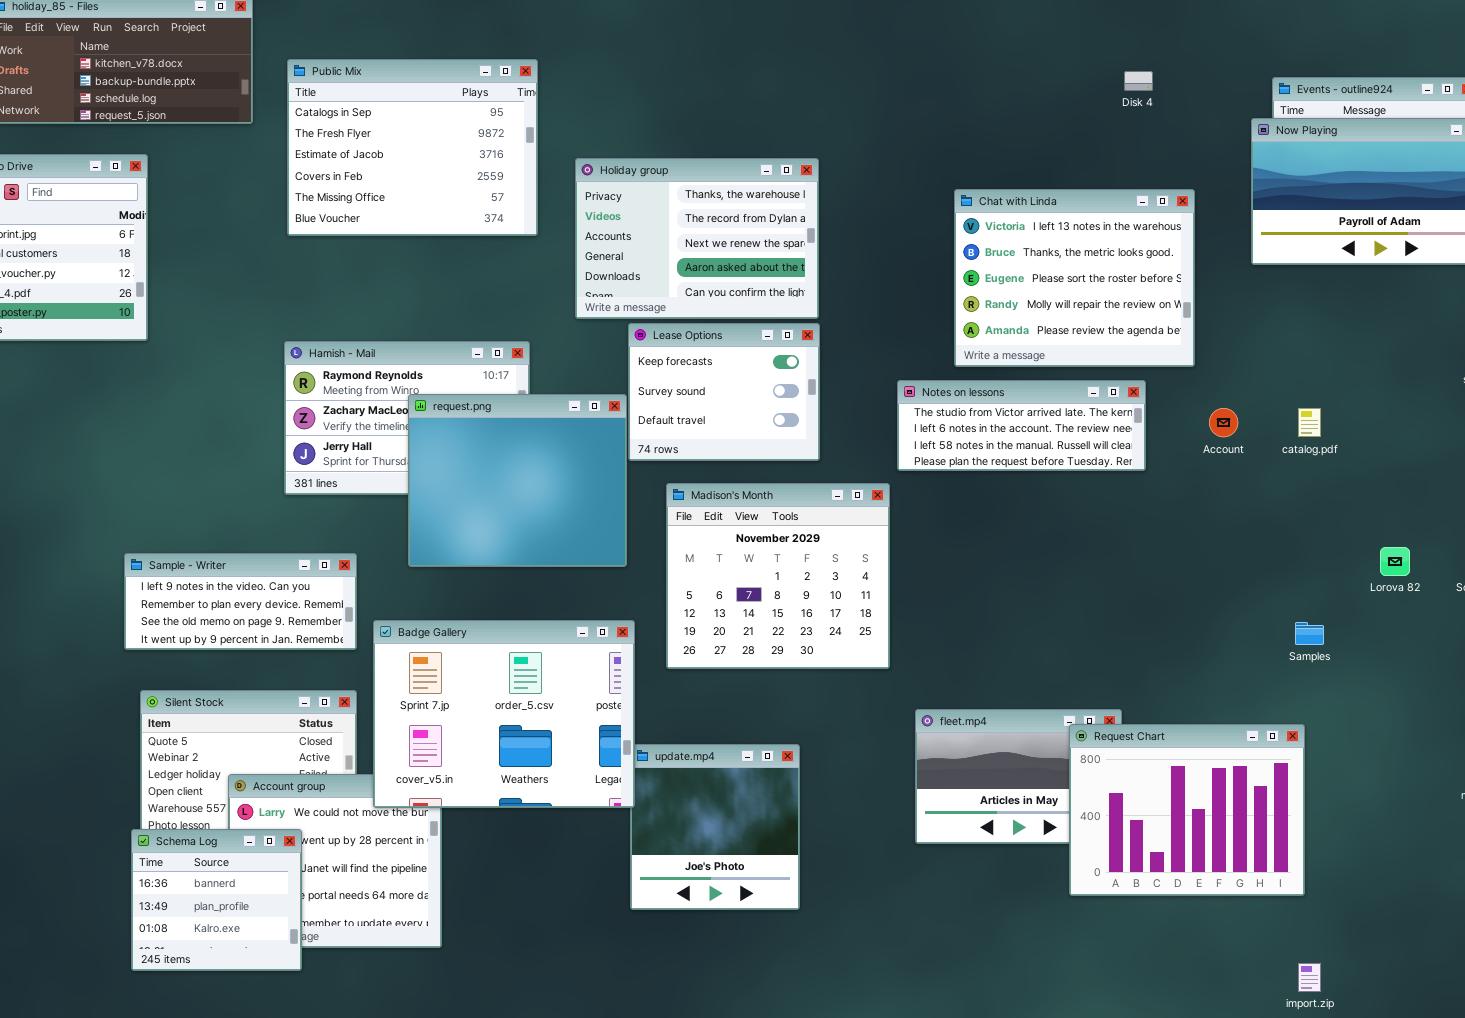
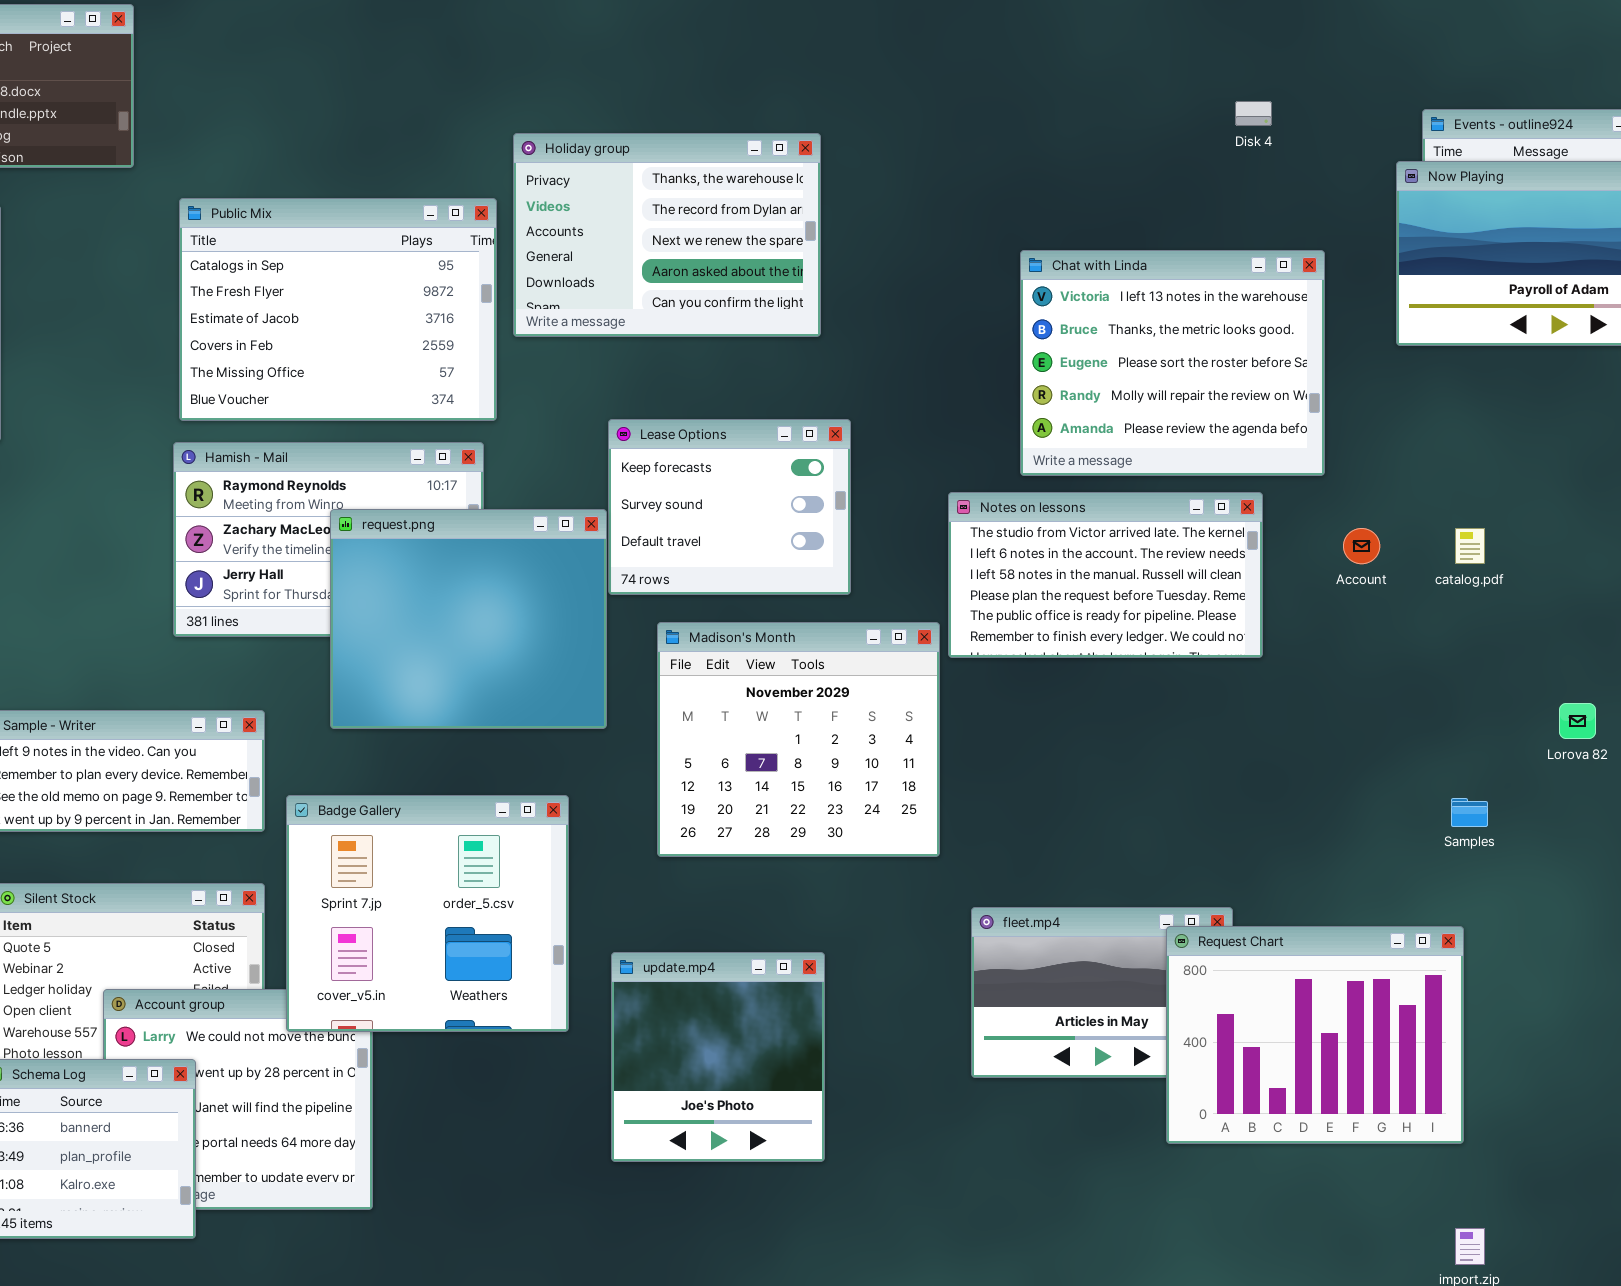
Public Mix: [287,59,538,236] -> [179,198,497,421], moved
Holiday group: [575,158,819,319] -> [513,133,821,337], moved
Notes on lessons: [897,380,1146,471] -> [948,492,1263,658], resized
Badge Gallery: [373,620,635,808] -> [286,795,569,1032], resized

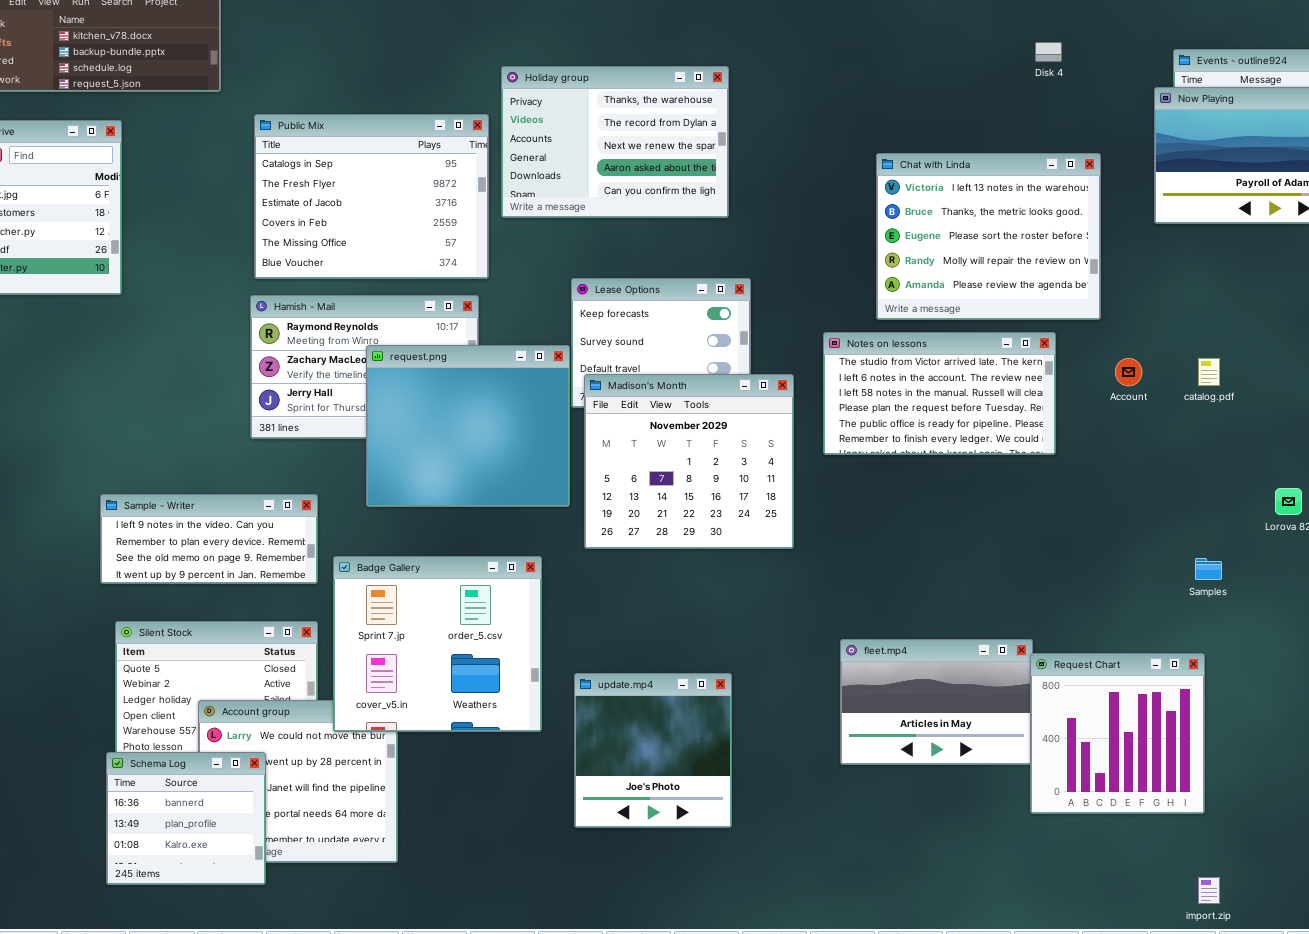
Madison's Month: [657,622,940,857] -> [584,374,794,549], moved
Request Chart: [1166,926,1464,1144] -> [1030,653,1205,814], resized

